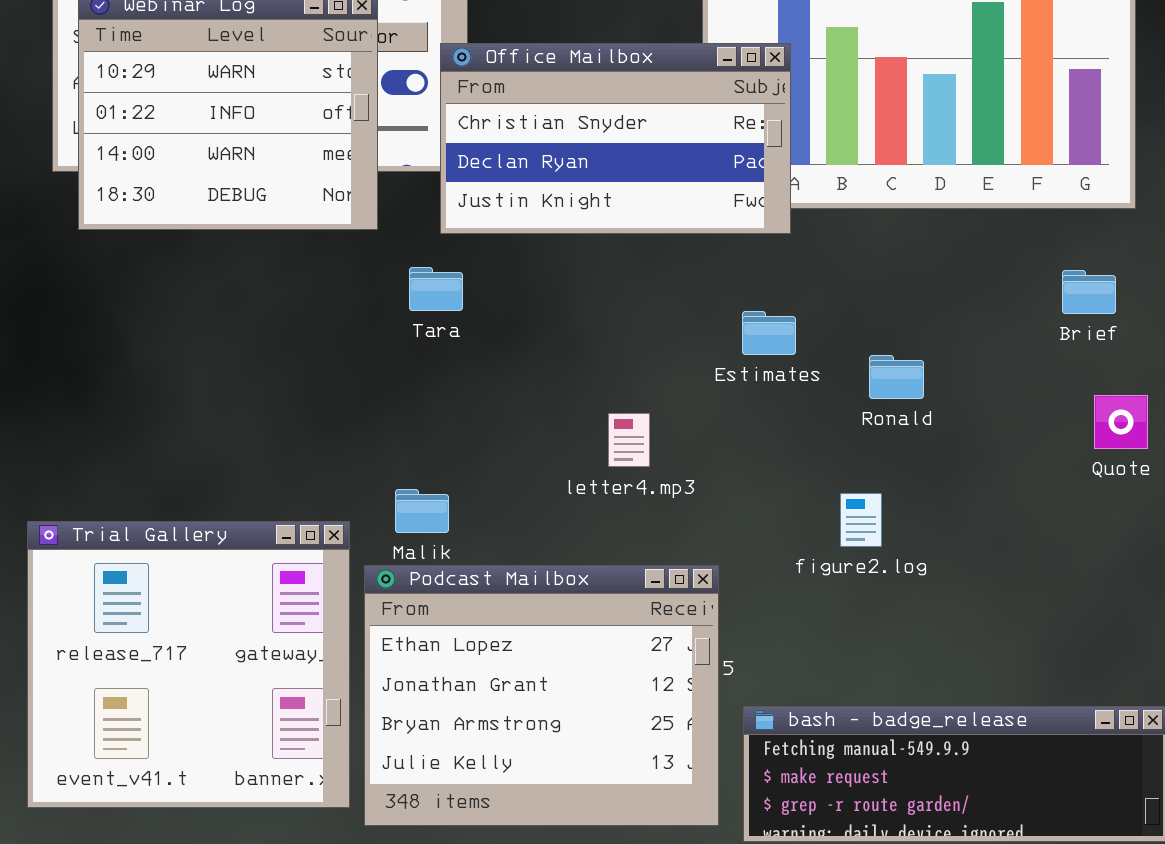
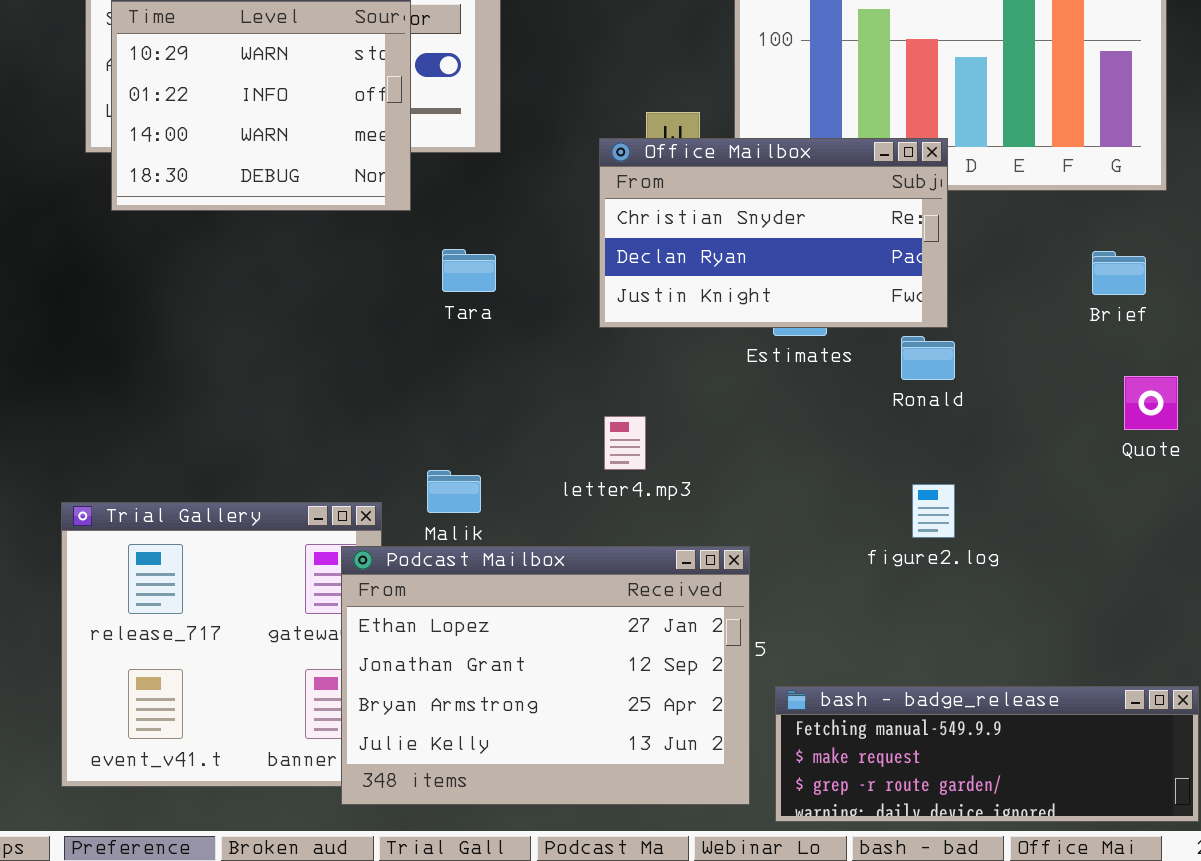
Office Mailbox: [440,43,791,234] -> [599,138,948,328], moved
letter4.mp3: [608,413,650,467] -> [604,416,646,470], moved
figure2.log: [840,493,882,547] -> [912,484,955,538], moved
Podcast Mailbox: [364,565,719,826] -> [341,546,750,805], resized

